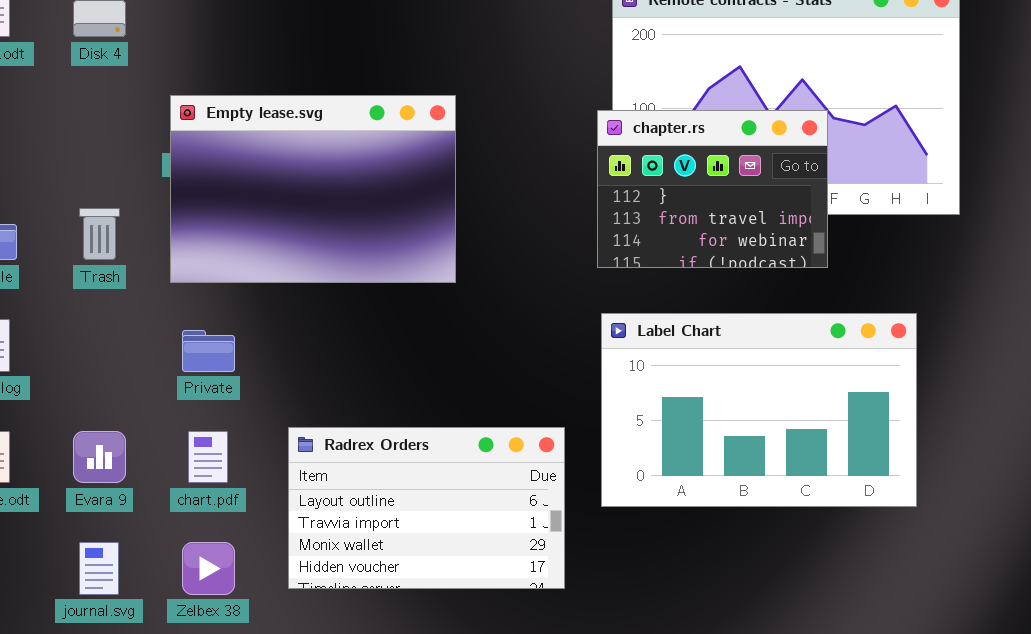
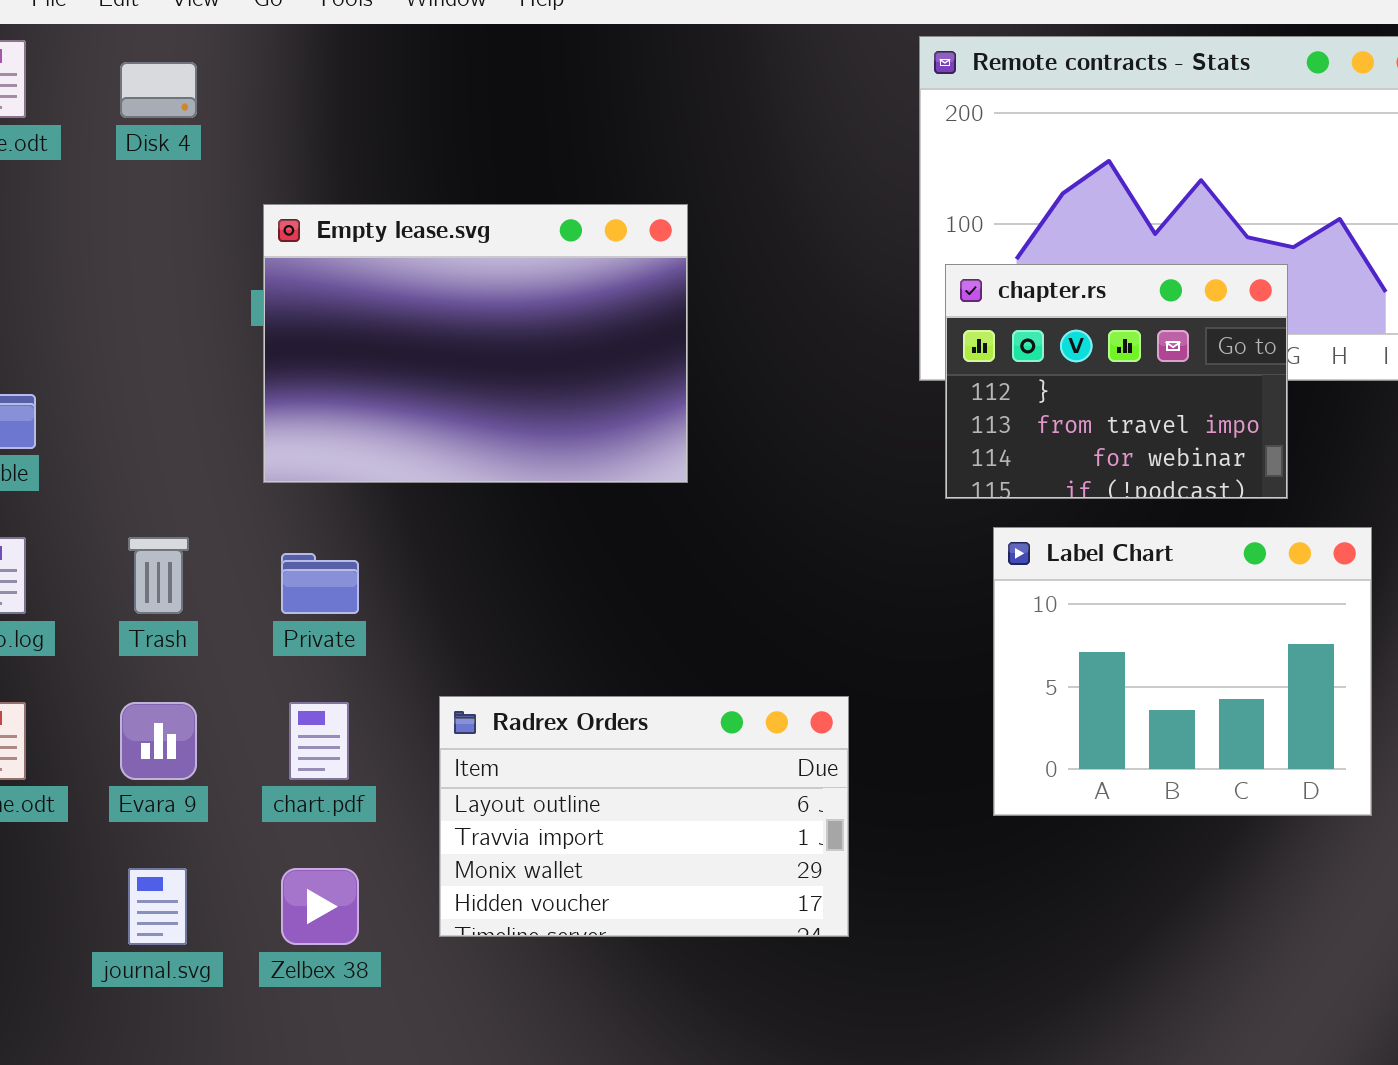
chapter.rs: [597,110,828,268] -> [945,264,1288,499], moved
Trash: [79,208,120,260] -> [128,537,189,614], moved
Label Chart: [601,313,917,507] -> [993,527,1372,816], resized

